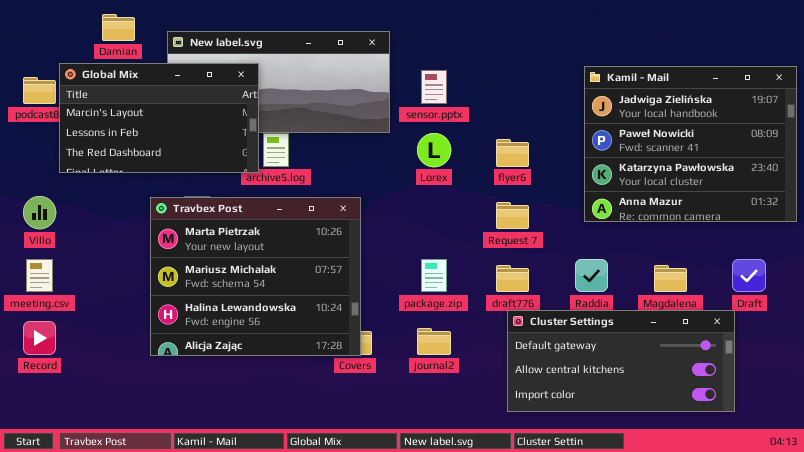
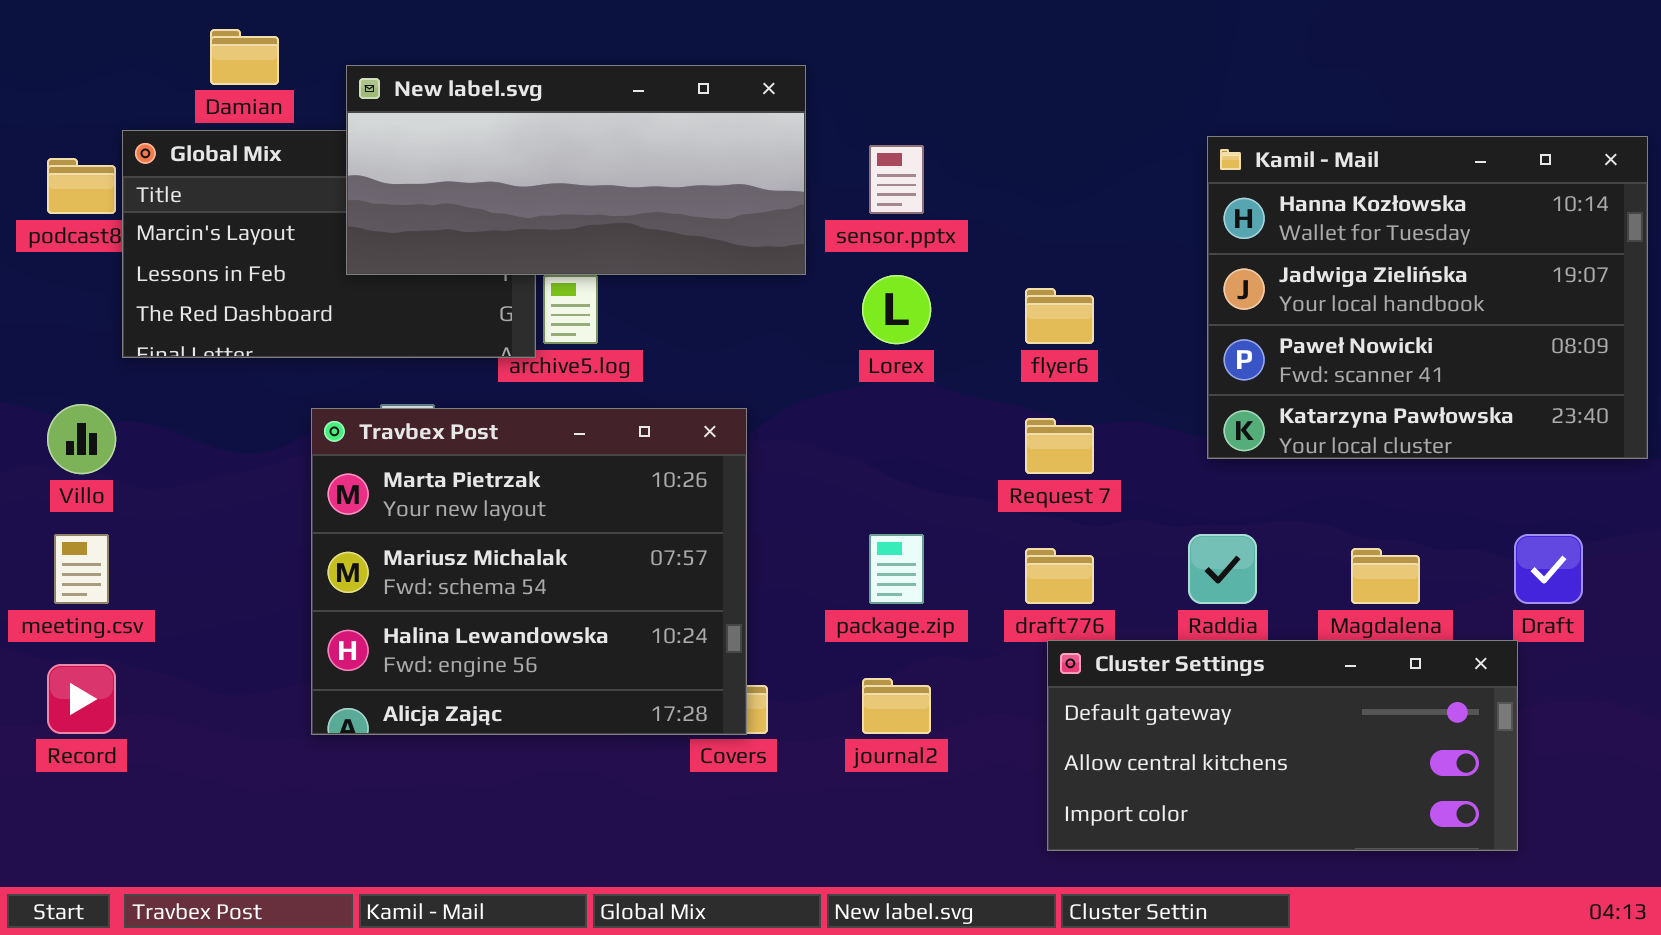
New label.svg: [167,31,390,133] -> [346,65,806,275], raised
Kamil - Mail: [584,66,797,222] -> [1207,136,1648,459], scrolled up 1 row

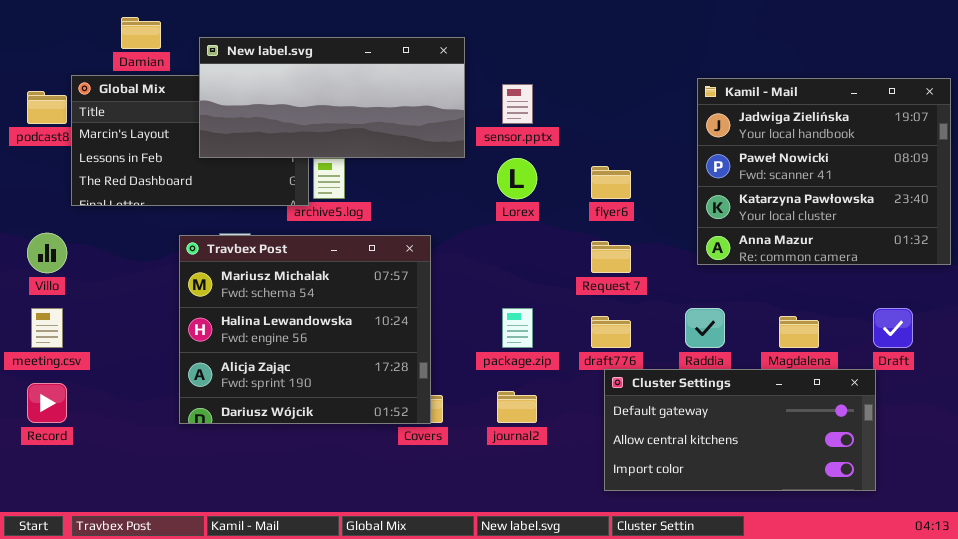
Kamil - Mail: [1207,136,1648,459] -> [697,78,951,265], scrolled down 1 row
Travbex Post: [311,408,747,735] -> [179,235,431,424], scrolled down 1 row

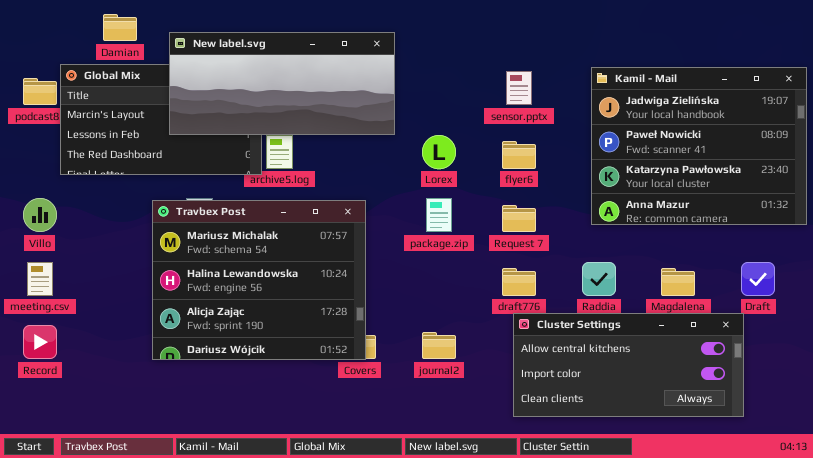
sensor.pptx: [502,84,533,124] -> [506,71,532,105], moved
package.zip: [502,308,533,348] -> [426,198,452,232], moved
Cluster Settings: [604,369,876,491] -> [513,313,744,417], scrolled down 1 row

